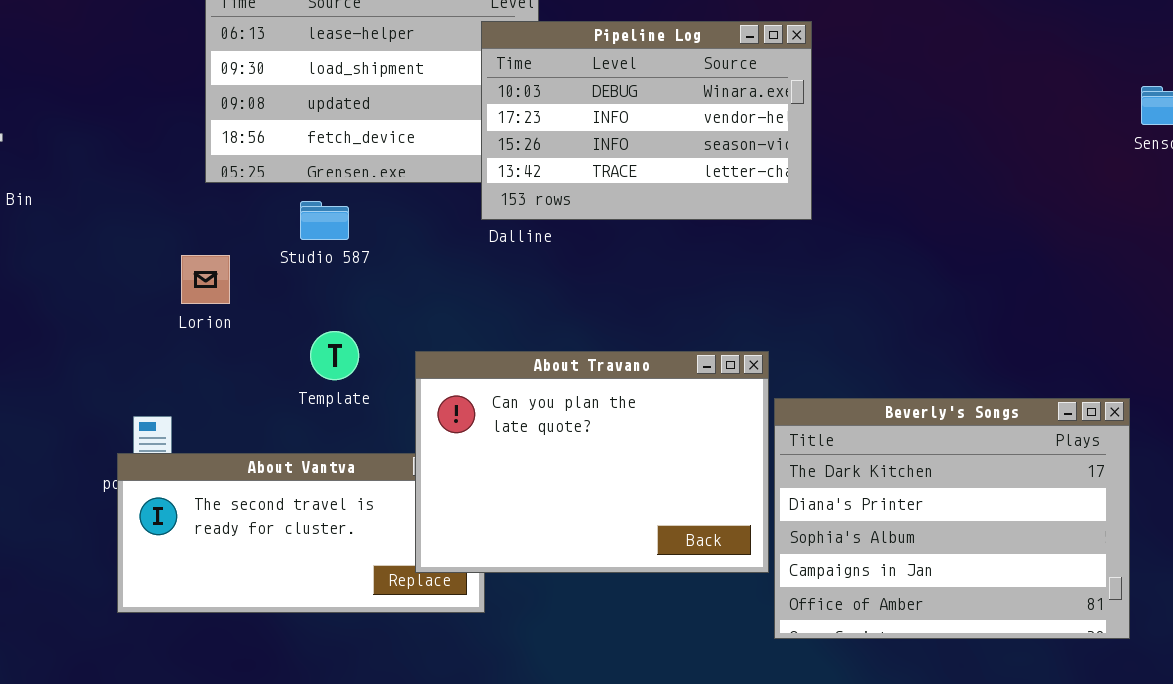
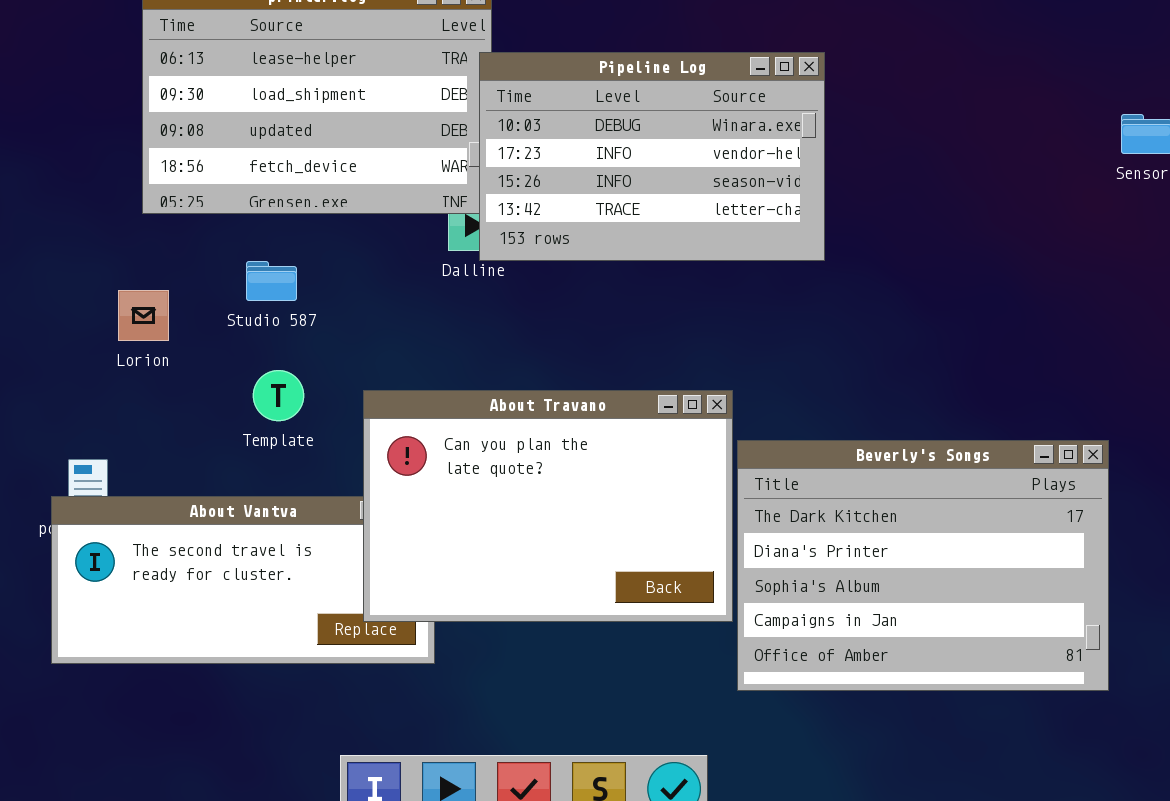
Pipeline Log: [481,21,812,220] -> [479,52,825,261], moved
Studio 587: [300,201,349,240] -> [246,261,297,301], moved

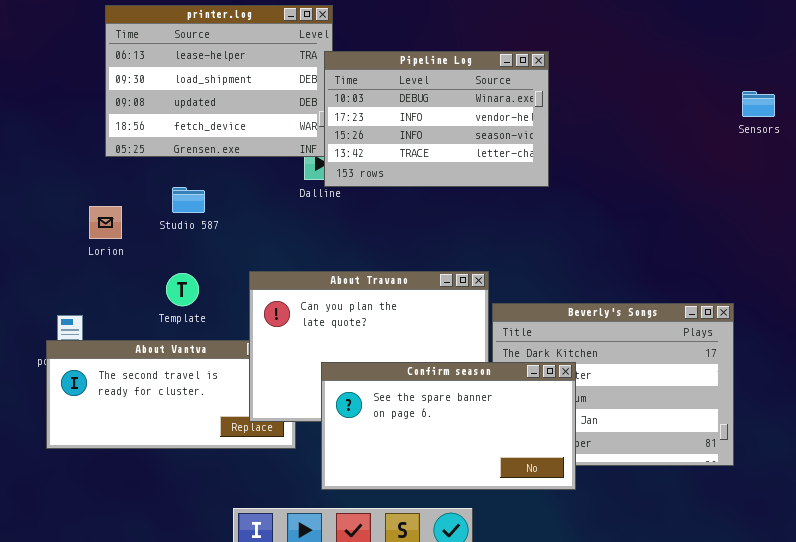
Template: [253,370,304,421] -> [166,273,199,306], moved
Confirm season: none -> [321,362,576,490], opened

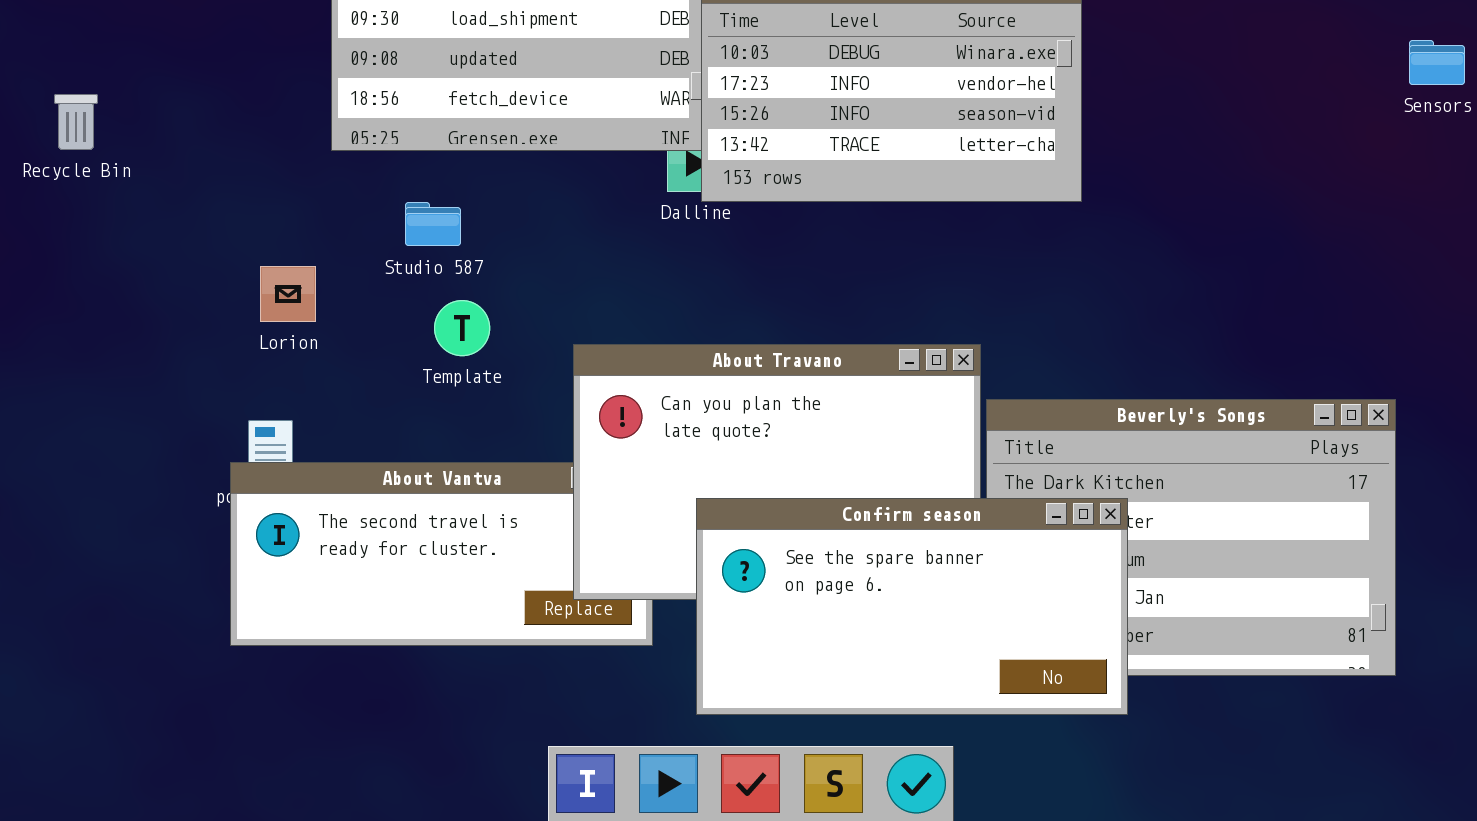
Studio 587: [172,187,205,213] -> [405,202,461,246], moved
Lorion: [89,206,122,239] -> [260,266,316,322], moved
Template: [166,273,199,306] -> [434,300,490,356], moved

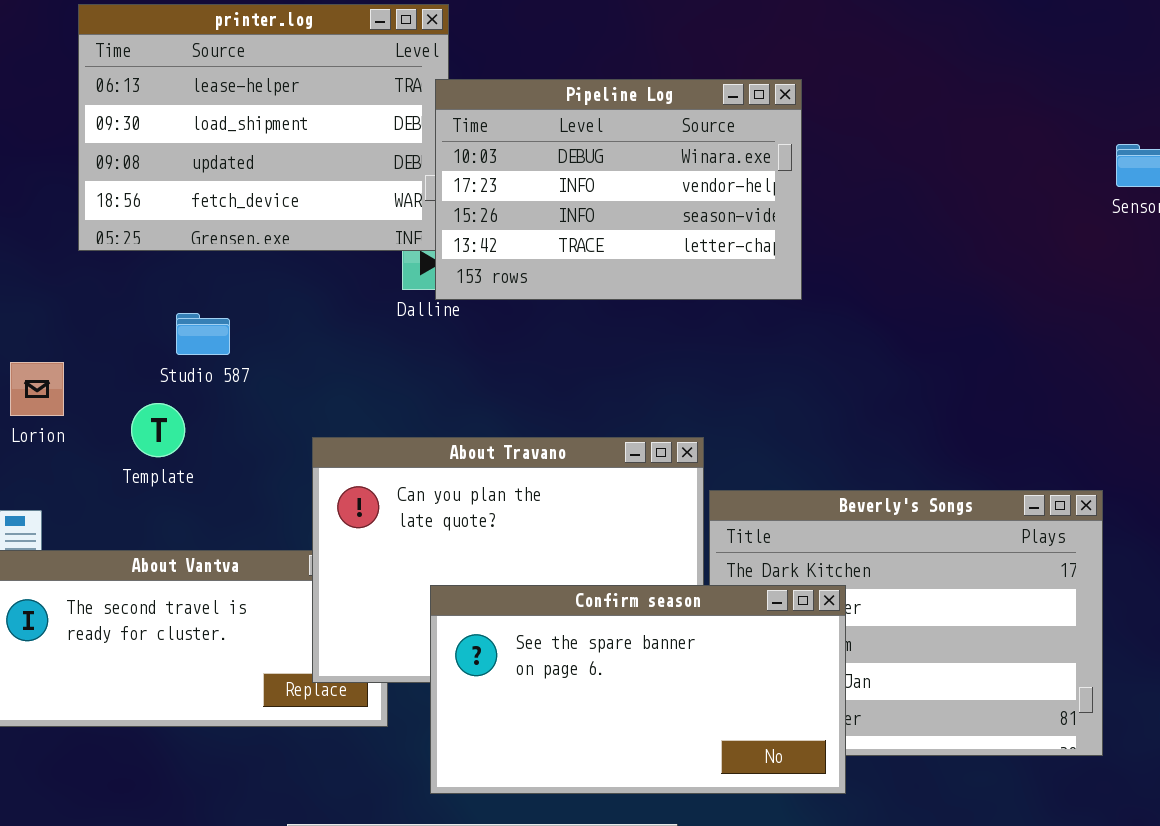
Studio 587: [405,202,461,246] -> [176,313,230,355], moved
Template: [434,300,490,356] -> [131,403,185,457], moved

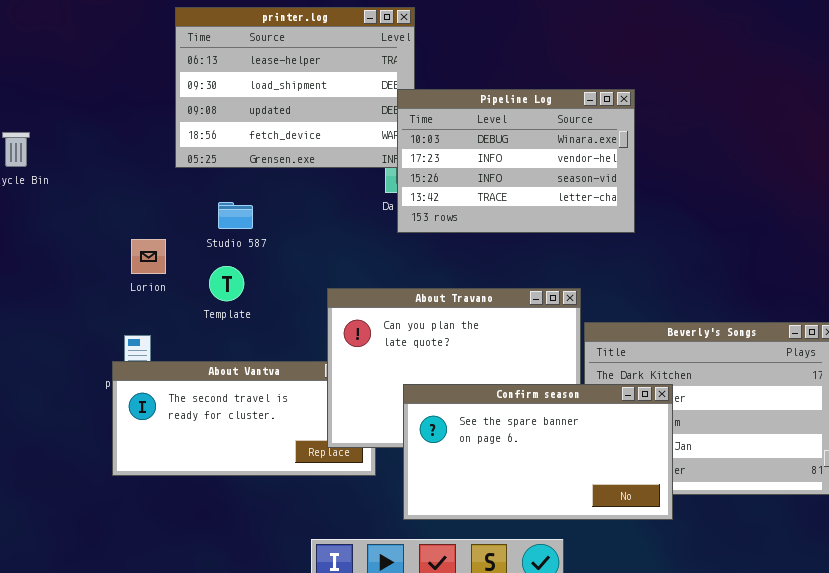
Pipeline Log: [435,79,802,300] -> [397,89,635,233], moved
Studio 587: [176,313,230,355] -> [218,202,253,229], moved

